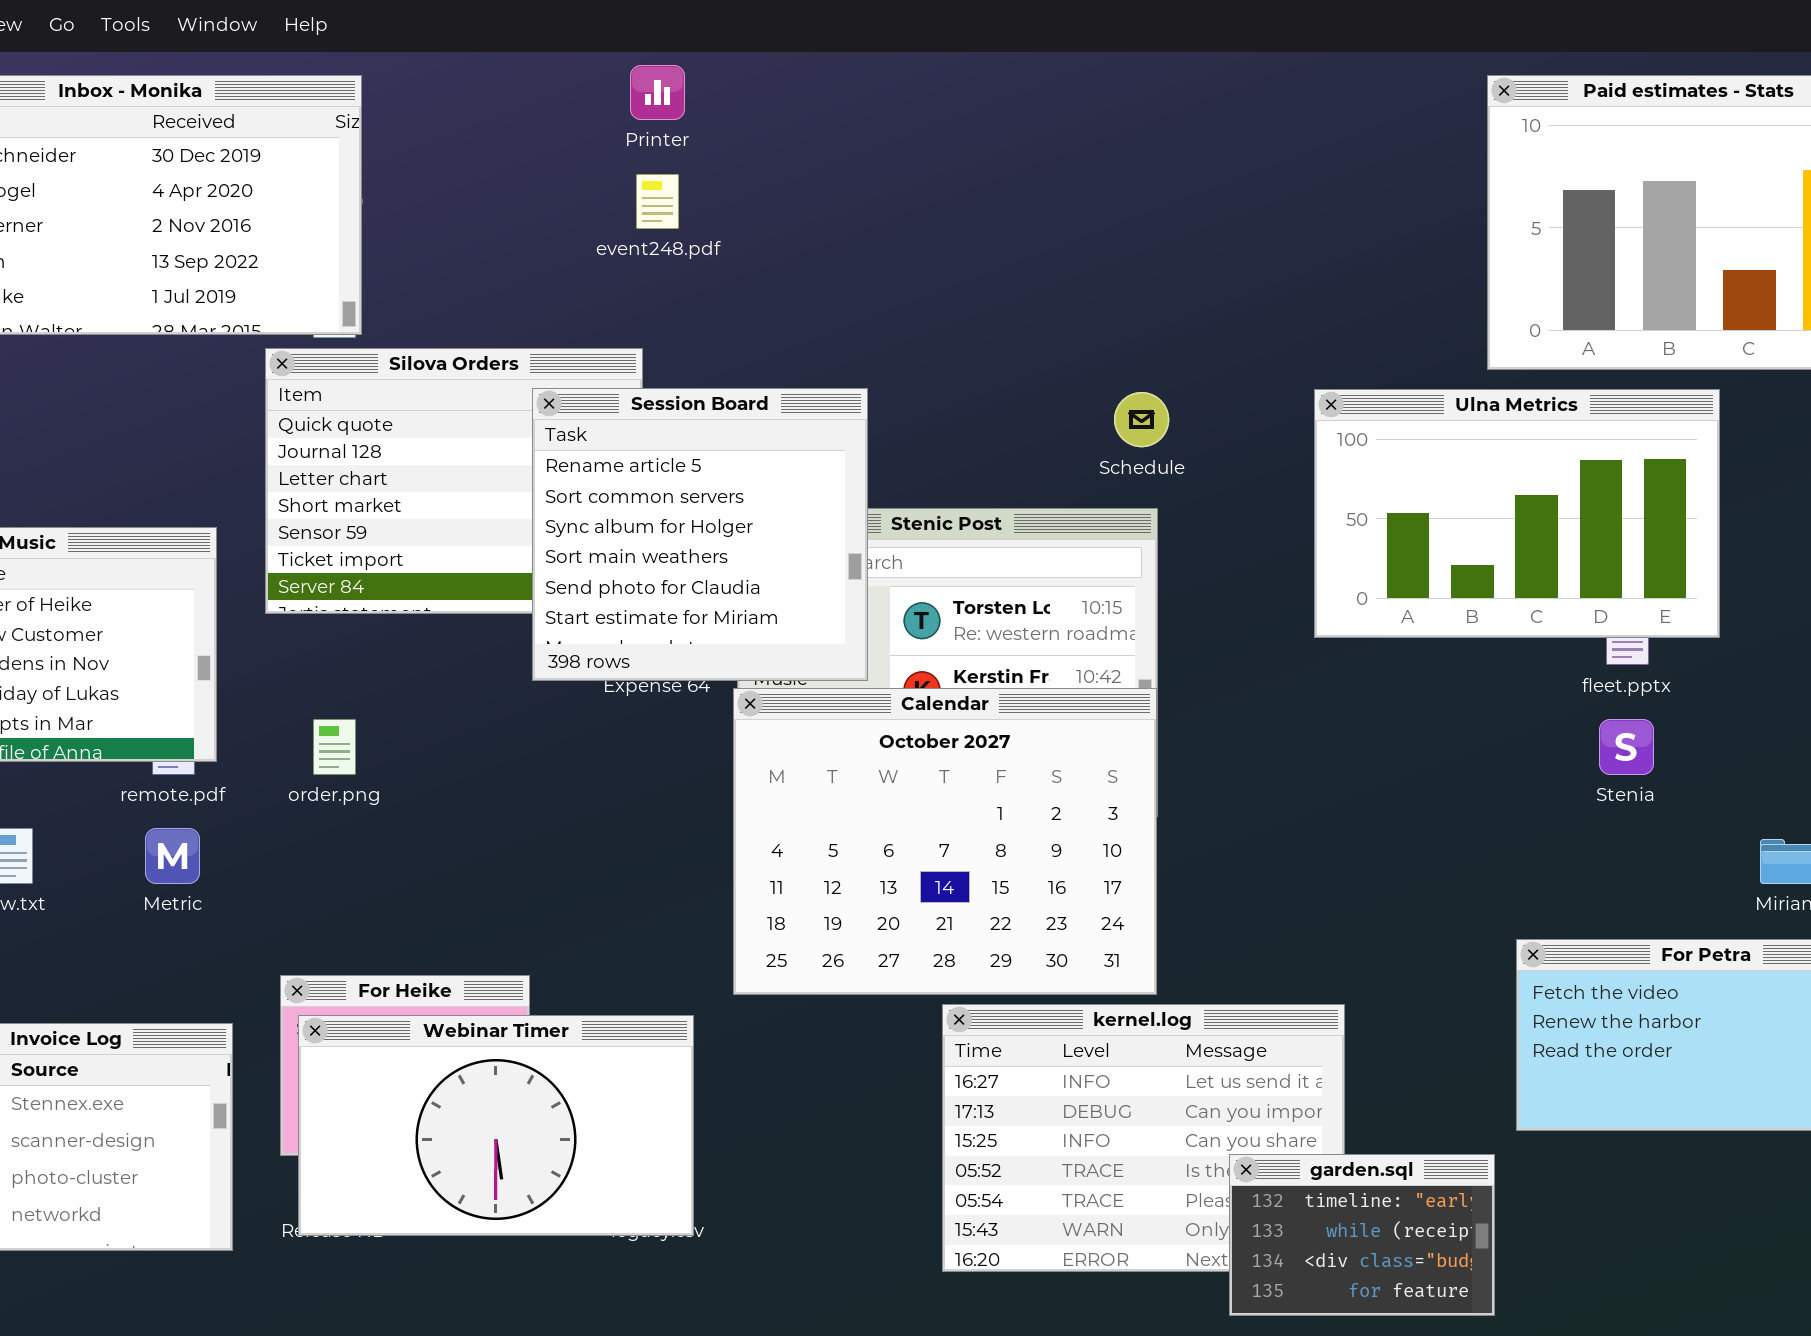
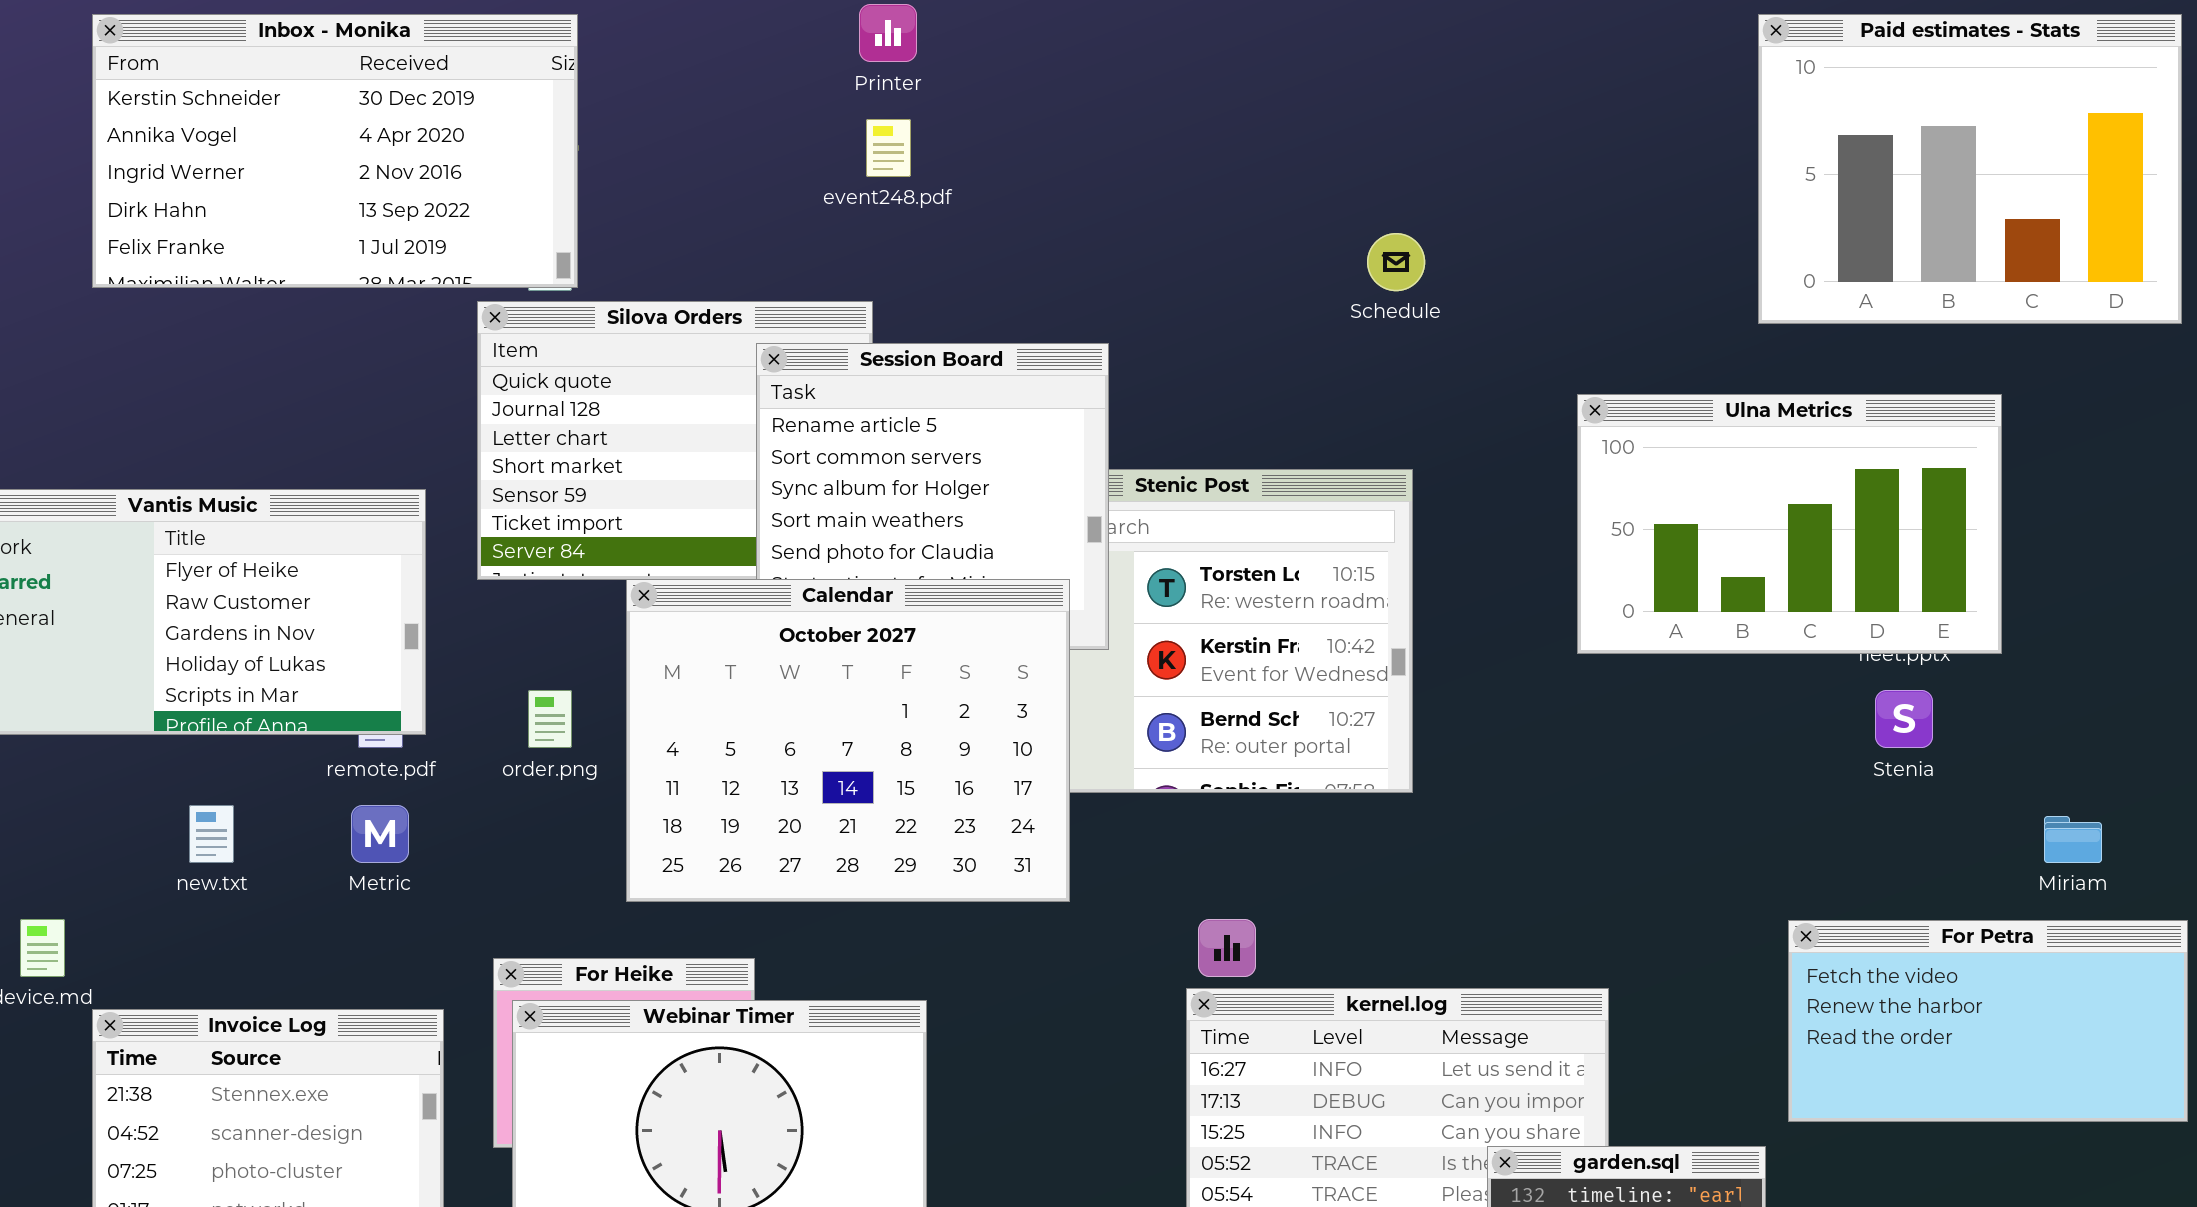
Ulna Metrics: [1314,389,1720,638] -> [1577,394,2002,654], moved
Schedule: [1114,392,1169,447] -> [1367,233,1425,291], moved
Calendar: [733,688,1157,995] -> [626,579,1070,902], moved

